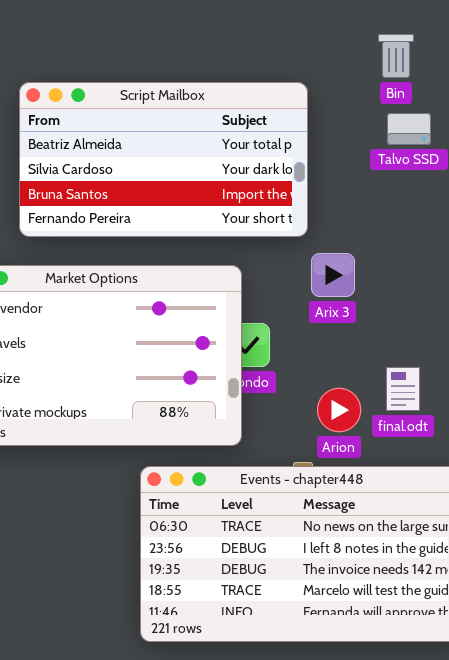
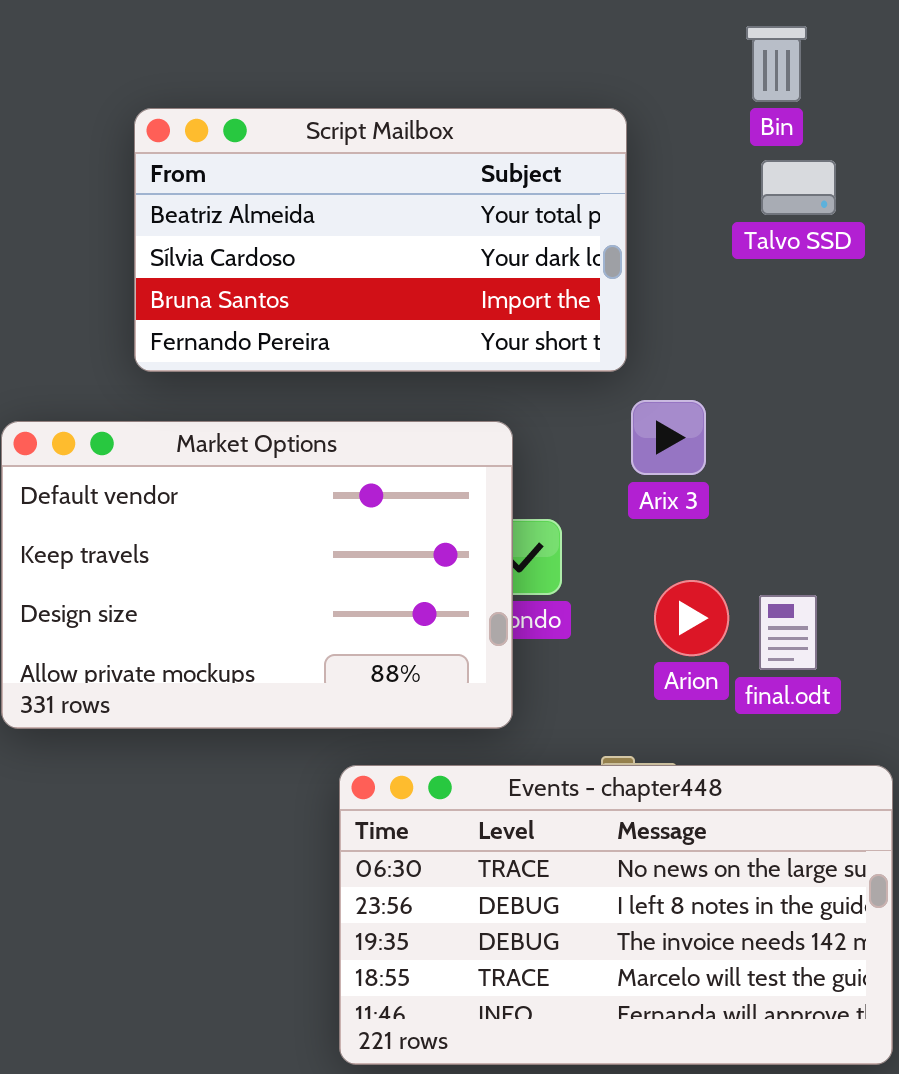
Arion: [317,388,361,432] -> [654,580,729,656], moved

